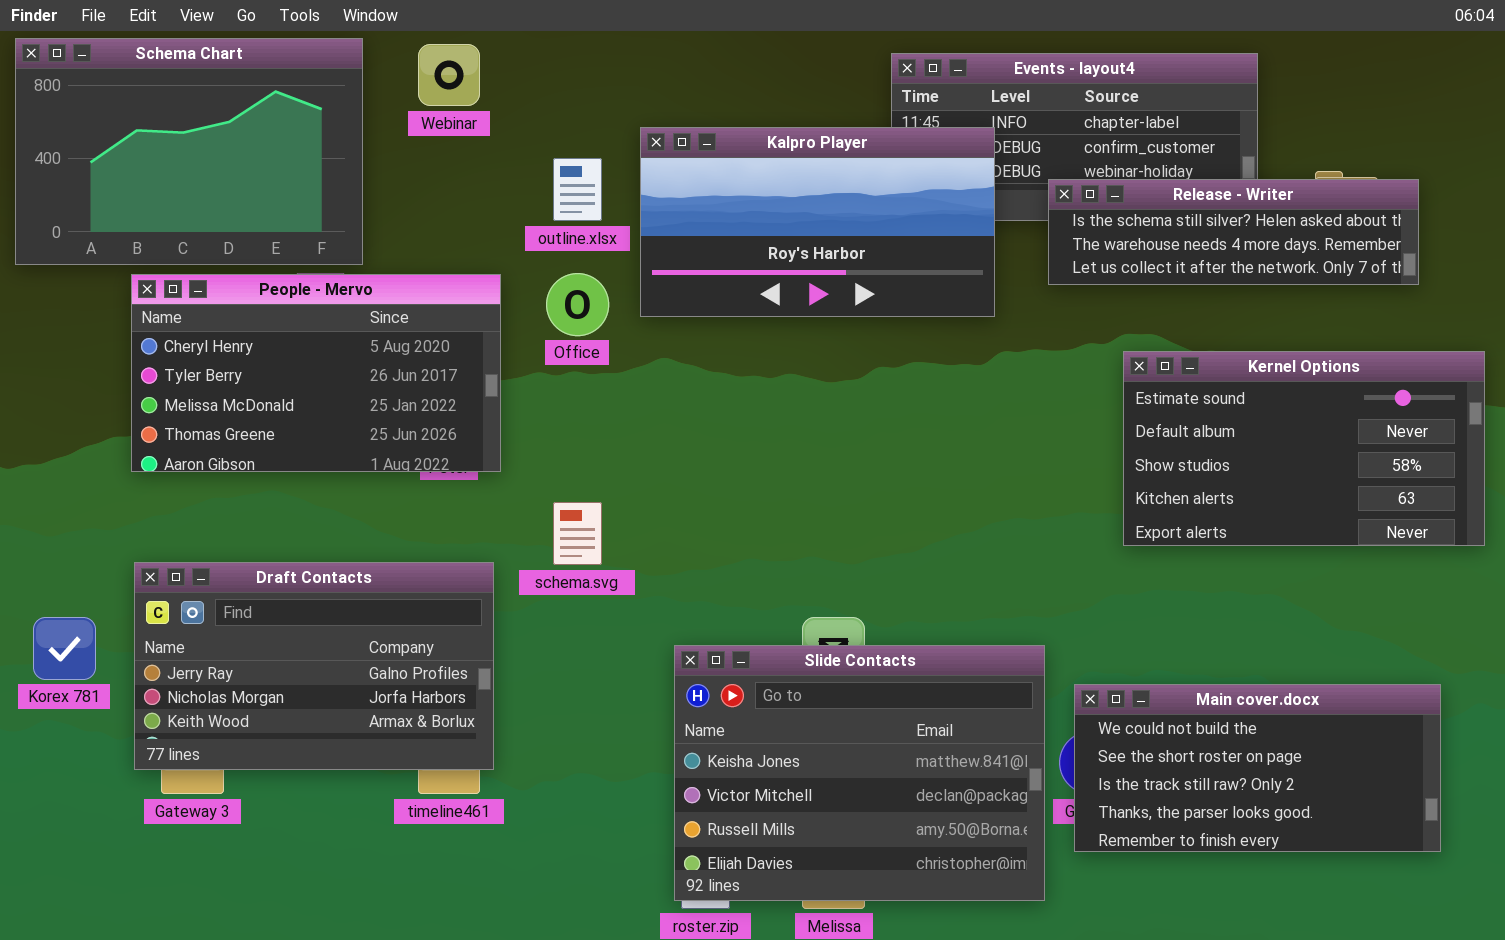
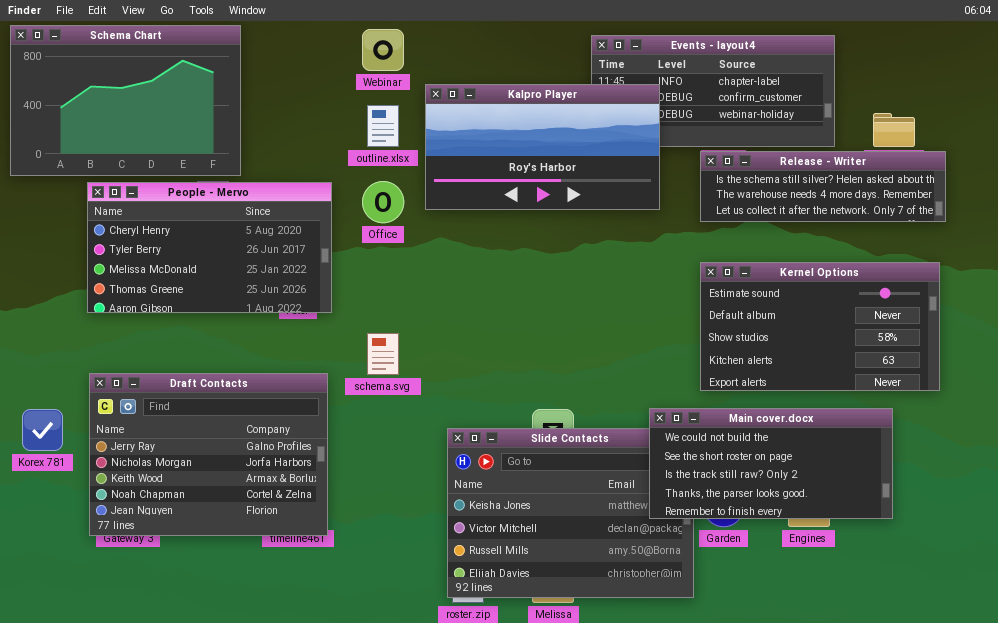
Webinar: [418,44,480,106] -> [362,29,404,71], moved
Release - Writer: [1048,179,1419,285] -> [700,151,946,222], moved
Kernel Options: [1123,351,1485,546] -> [700,262,940,391], moved
Draft Contacts: [134,562,494,770] -> [89,373,328,536], resized
Main cover.docx: [1074,684,1441,852] -> [649,408,893,519], moved

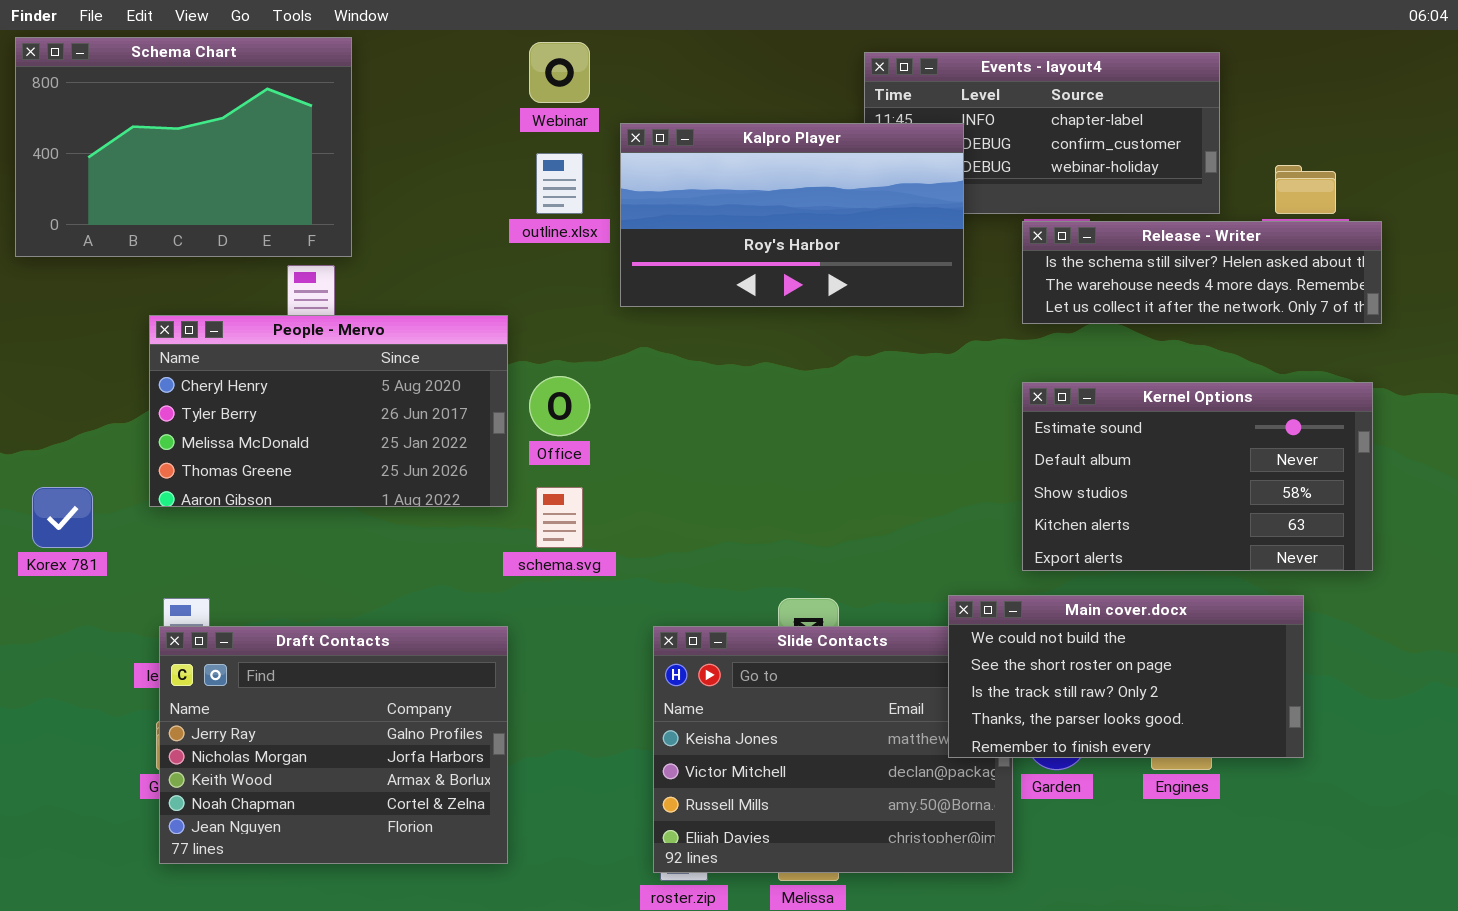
Office: [362,181,404,223] -> [529,376,590,436], moved
People - Mervo: [87,182,332,313] -> [149,315,508,507], moved
Draft Contacts: [89,373,328,536] -> [159,626,508,864], moved
Korex 781: [22,409,63,451] -> [32,487,93,548], moved

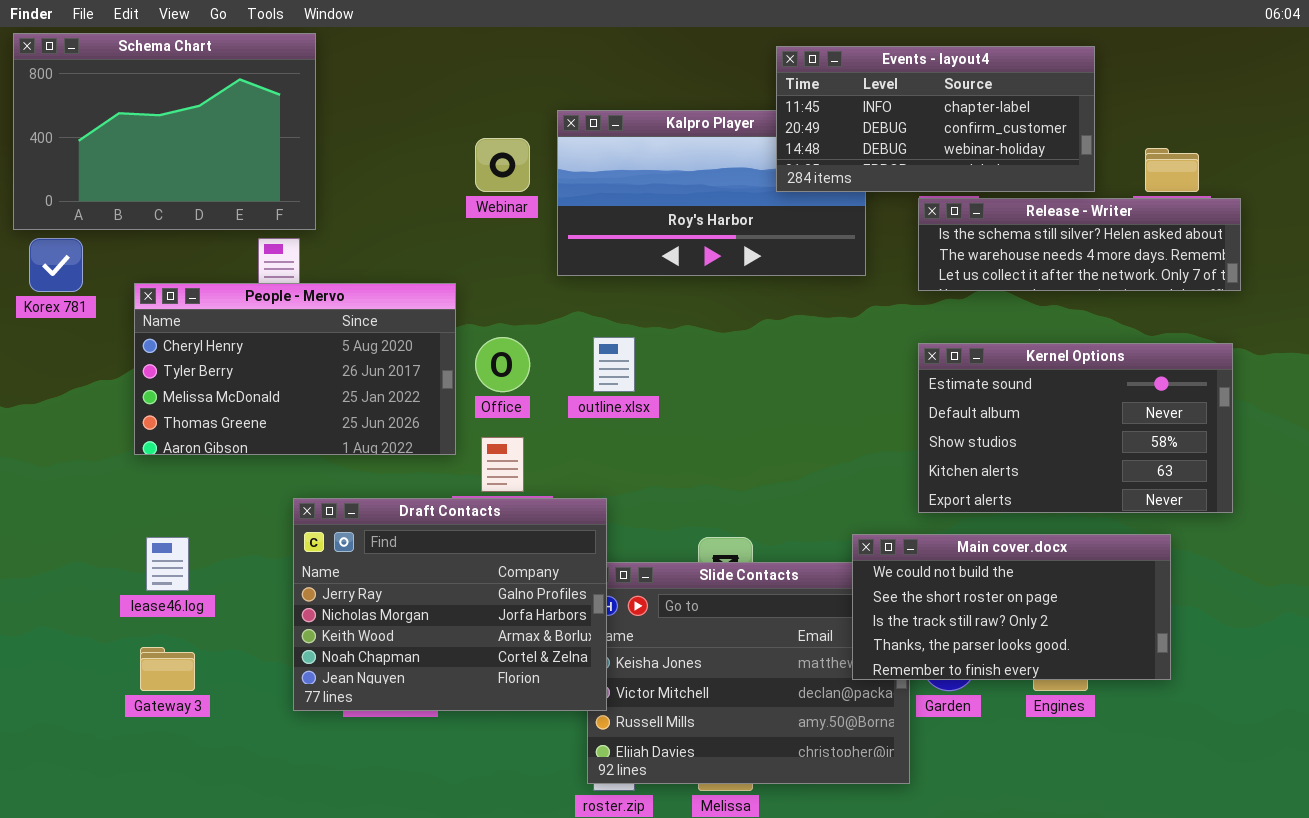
Webinar: [529,42,590,103] -> [475,138,530,192], moved
Events - layout4: [864,52,1220,214] -> [776,46,1095,192], raised
outline.xlsx: [536,153,583,214] -> [593,337,635,392], moved
Korex 781: [32,487,93,548] -> [29,238,83,292], moved
Draft Contacts: [159,626,508,864] -> [293,498,607,711], moved

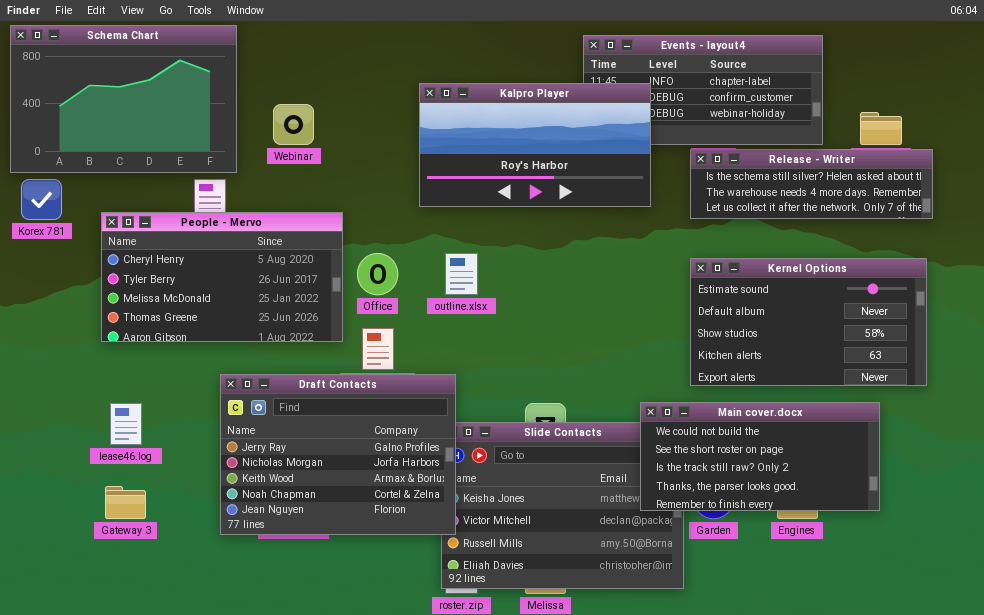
Kalpro Player: [557,110,866,276] -> [419,83,651,207], raised
Webinar: [475,138,530,192] -> [273,104,314,145], moved

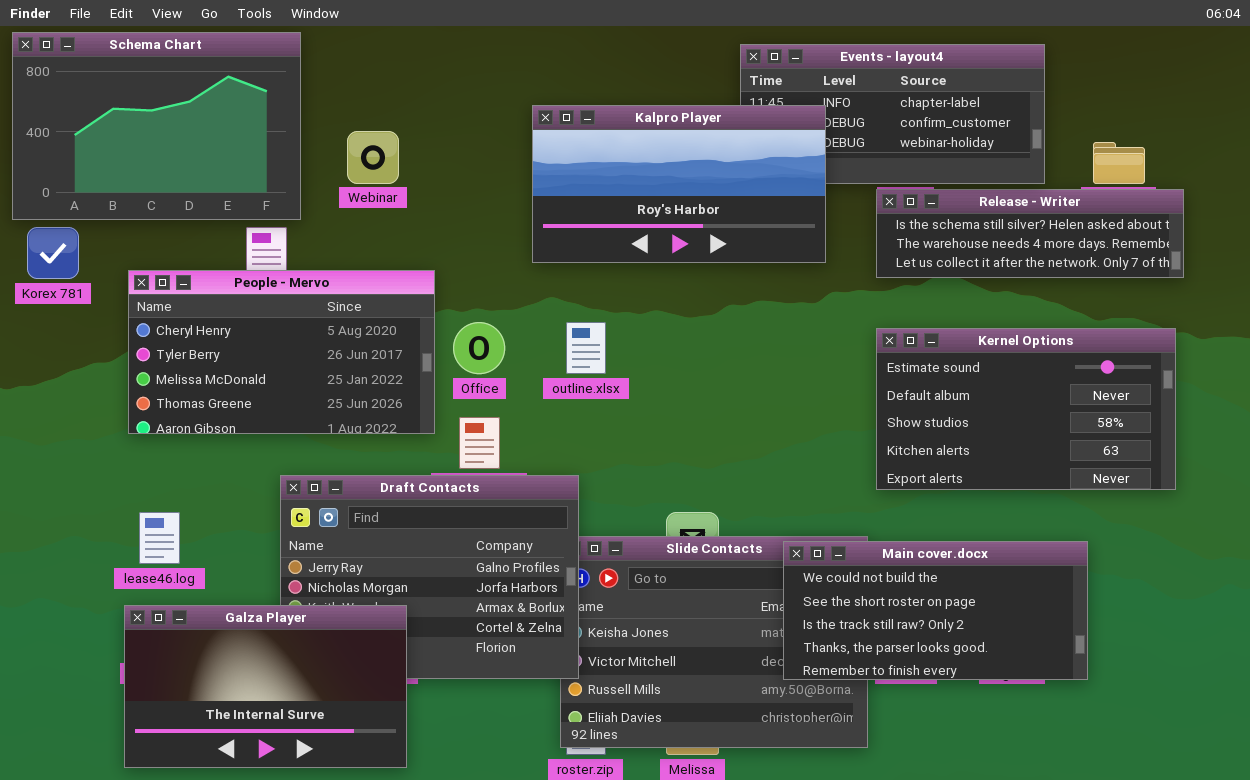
Main cover.docx: [640,402,880,511] -> [783,541,1088,680], moved
Galza Player: none -> [124,605,407,768], opened

